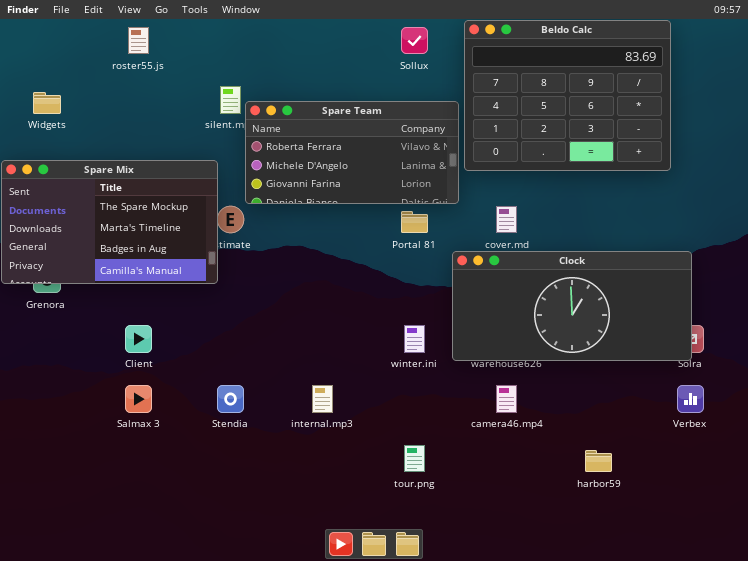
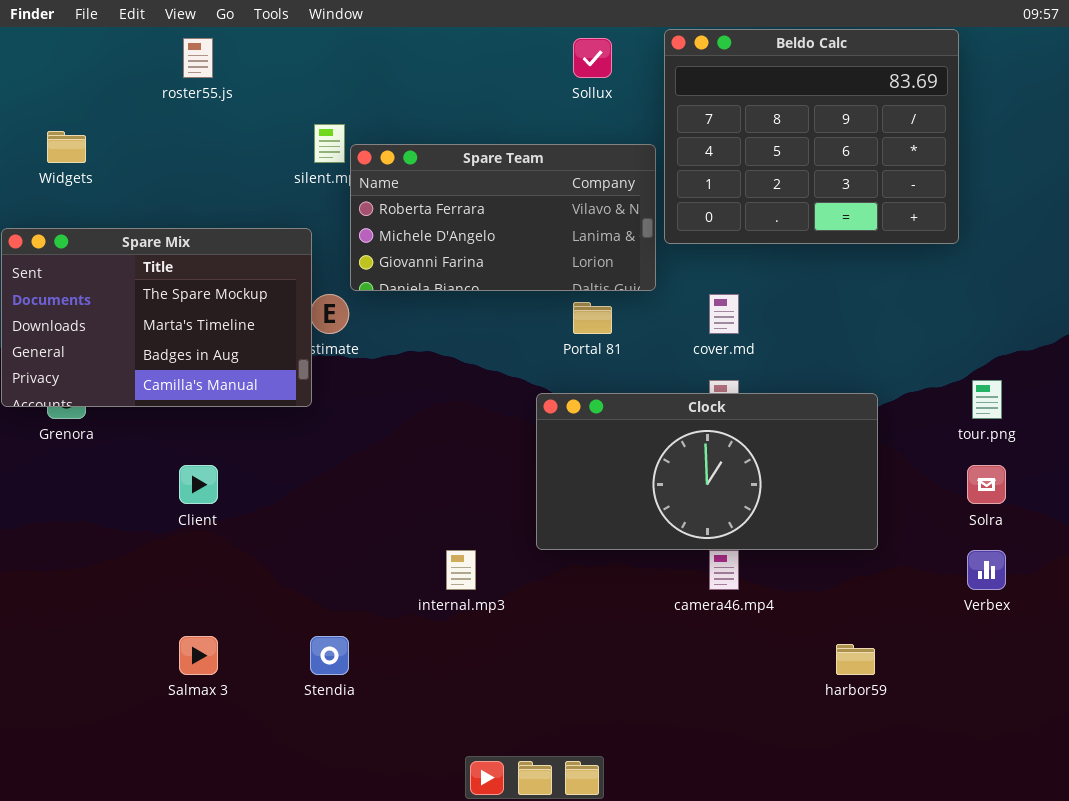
Clock: [452,251,692,361] -> [536,393,878,550], moved
Salmax 3: [125,385,152,413] -> [179,636,218,675], moved
Stendia: [217,385,244,413] -> [310,636,349,675], moved
tour.png: [404,445,425,472] -> [972,380,1002,419], moved

